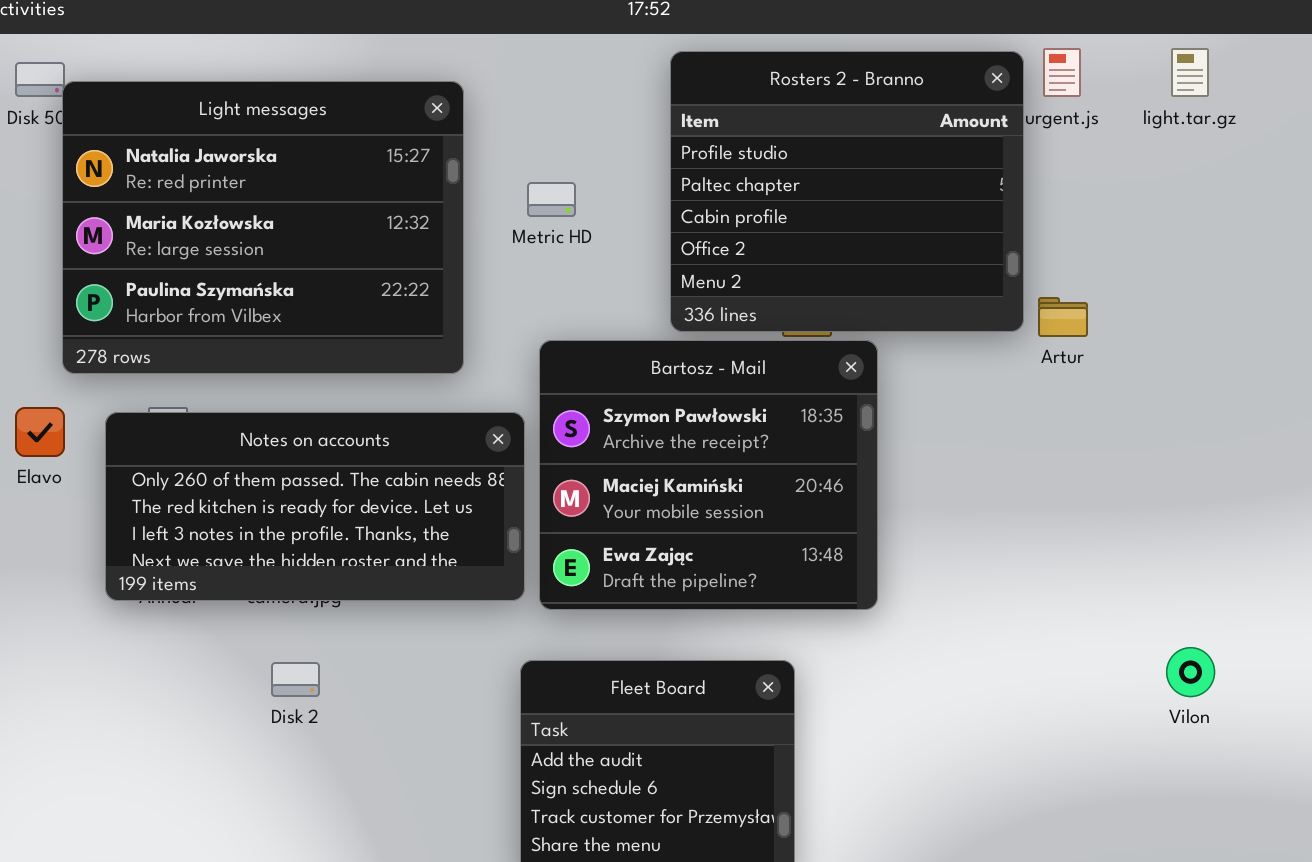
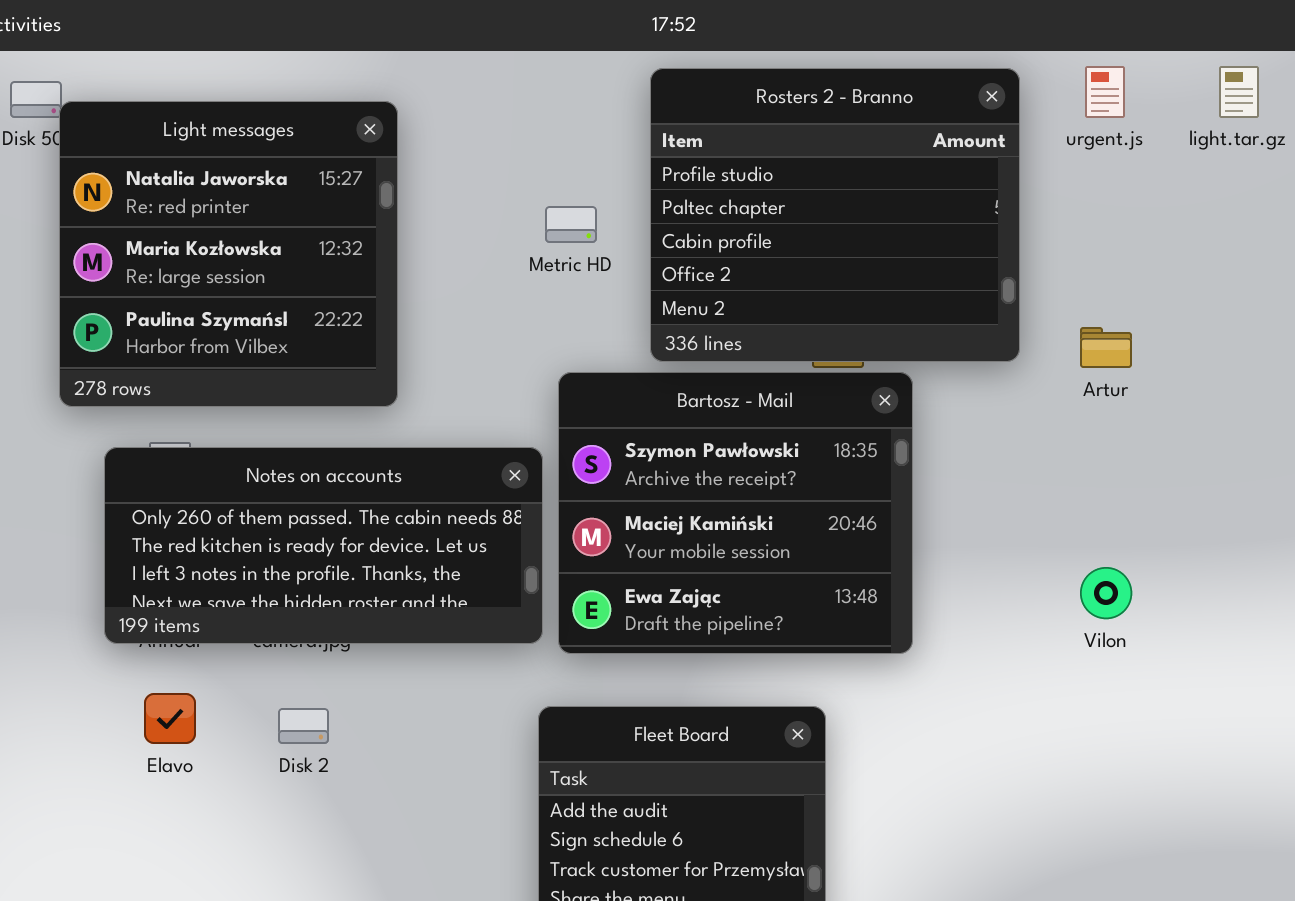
Rosters 2 - Branno: [670,51,1024,332] -> [650,68,1020,362], moved
Light messages: [62,81,464,374] -> [59,101,398,407], resized
Elavo: [15,407,65,457] -> [144,693,196,744], moved
Vilon: [1166,647,1215,697] -> [1080,567,1132,619], moved

